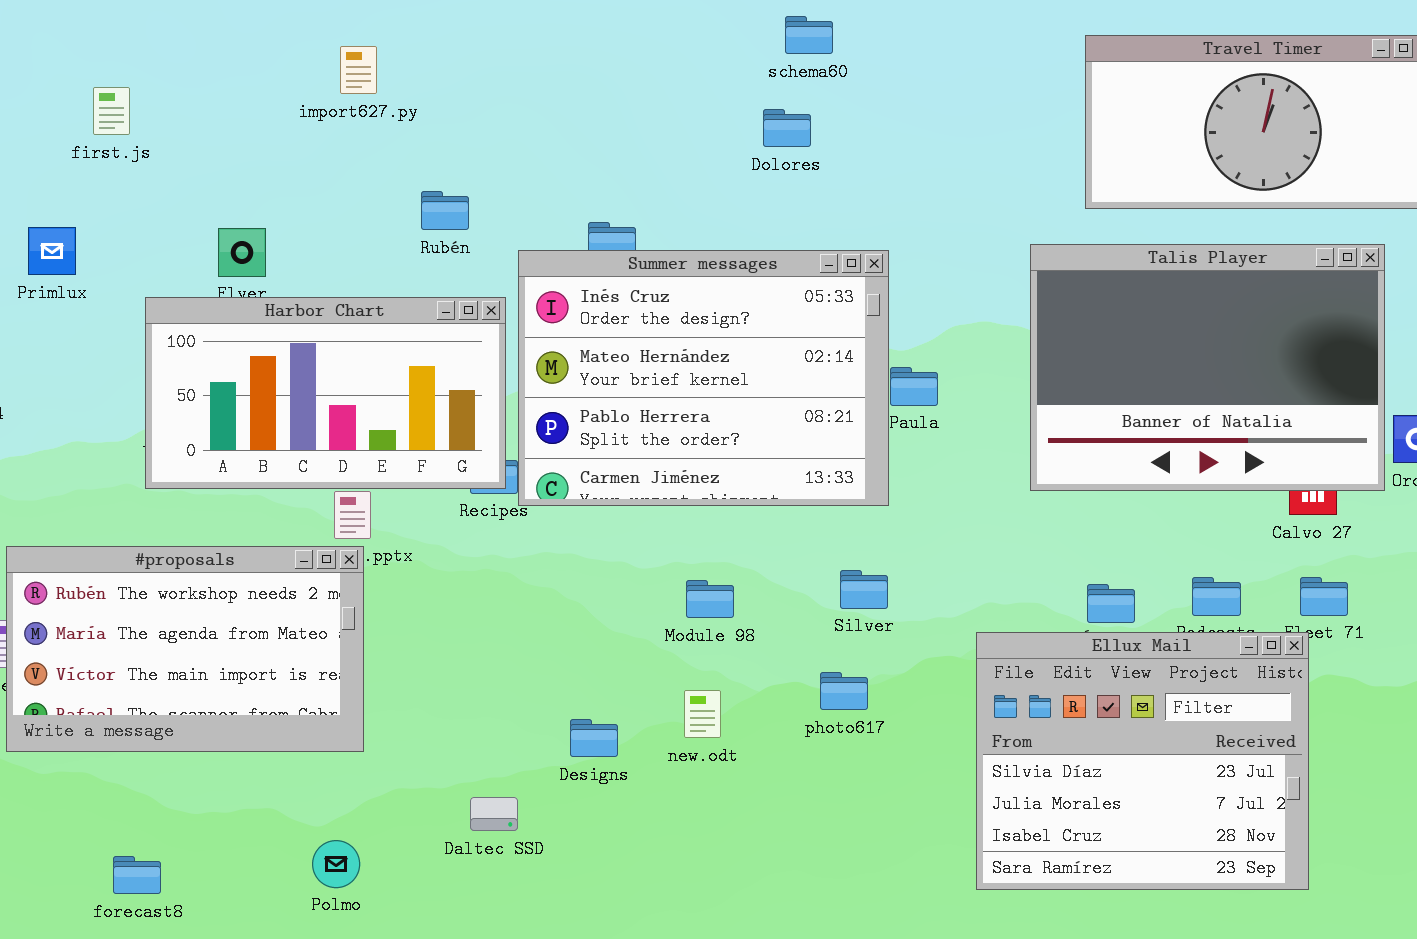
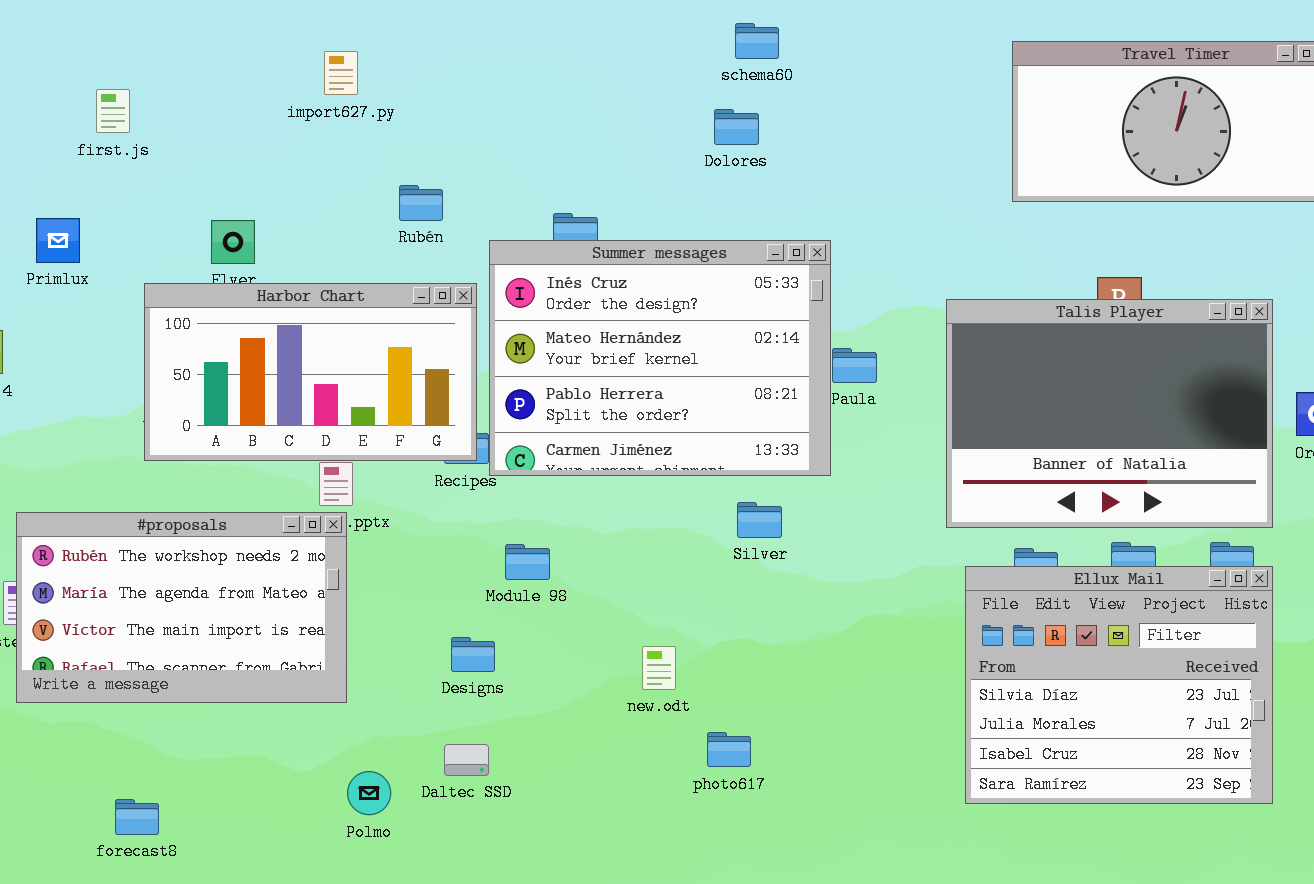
Talis Player: [1030,244,1385,491] -> [946,299,1273,528], moved
Silver: [840,570,888,609] -> [737,502,782,538], moved
Module 98: [686,580,734,618] -> [505,544,550,580], moved
Ellux Mail: [976,632,1309,890] -> [965,566,1273,804], moved
photo617: [820,672,868,710] -> [707,732,751,767], moved
Designs: [570,719,618,757] -> [451,637,495,672], moved
Polmo: [312,840,360,888] -> [347,771,391,815], moved

